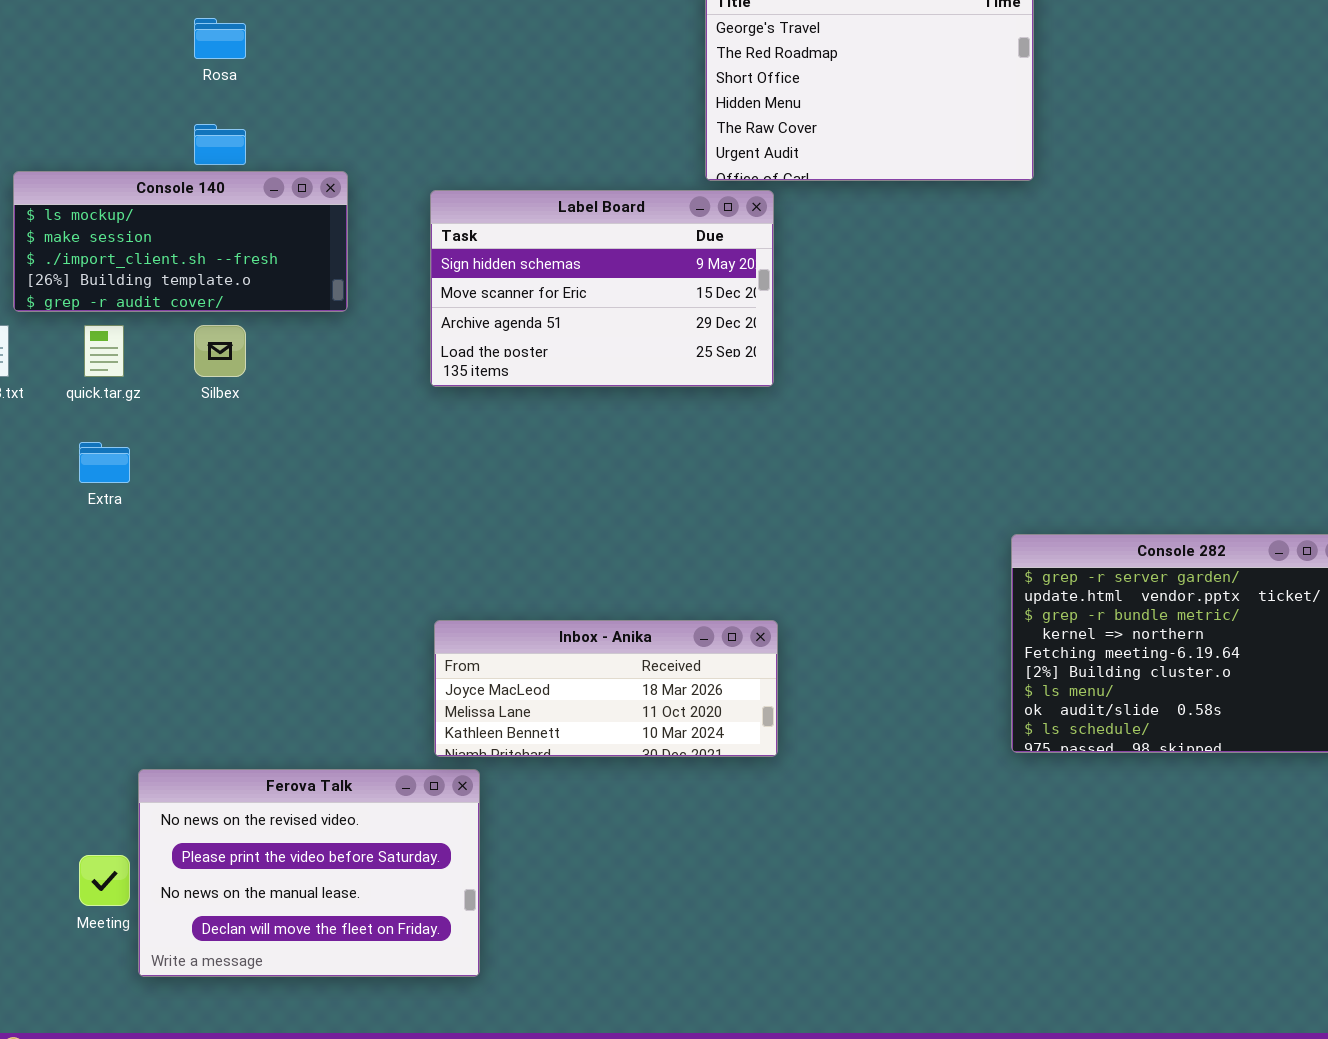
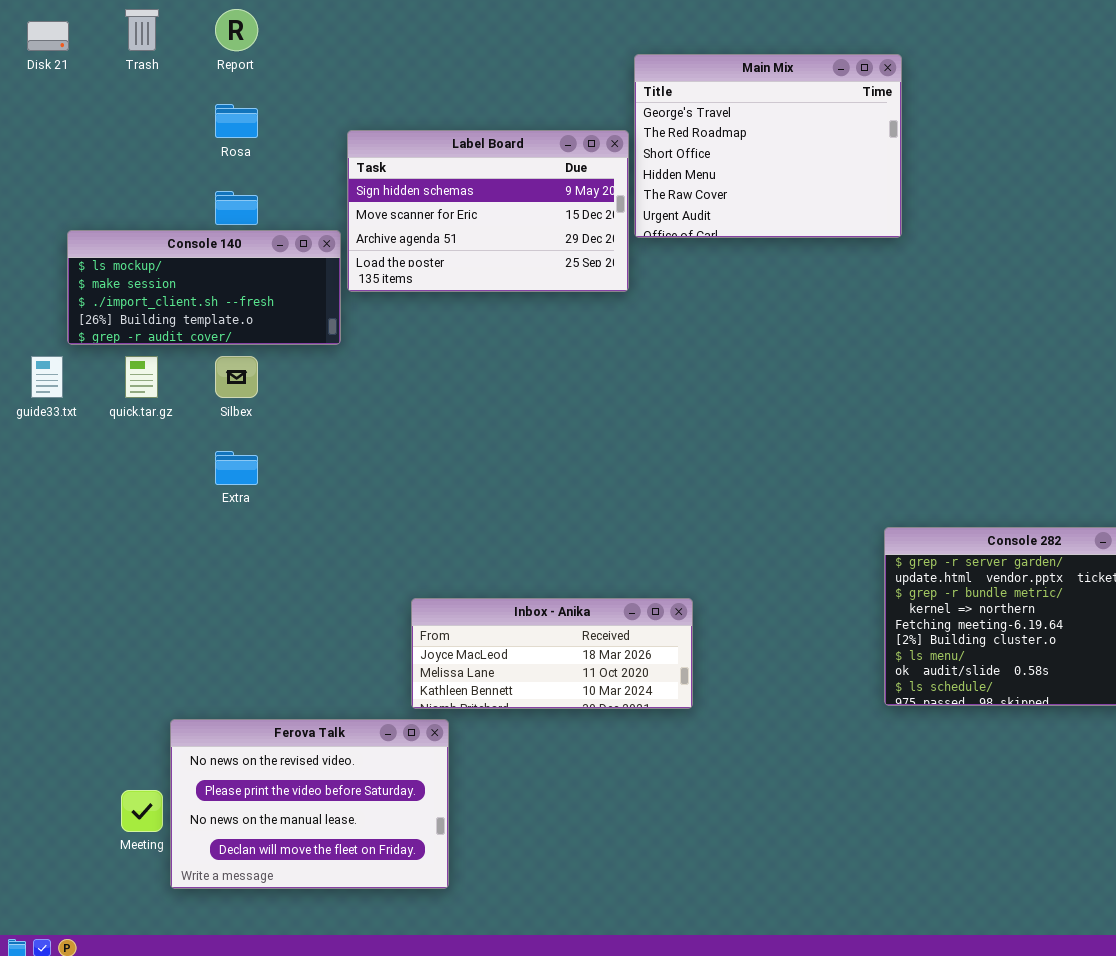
Label Board: [430,190,774,387] -> [347,130,629,292], moved
Extra: [79,442,130,483] -> [215,451,258,485], moved

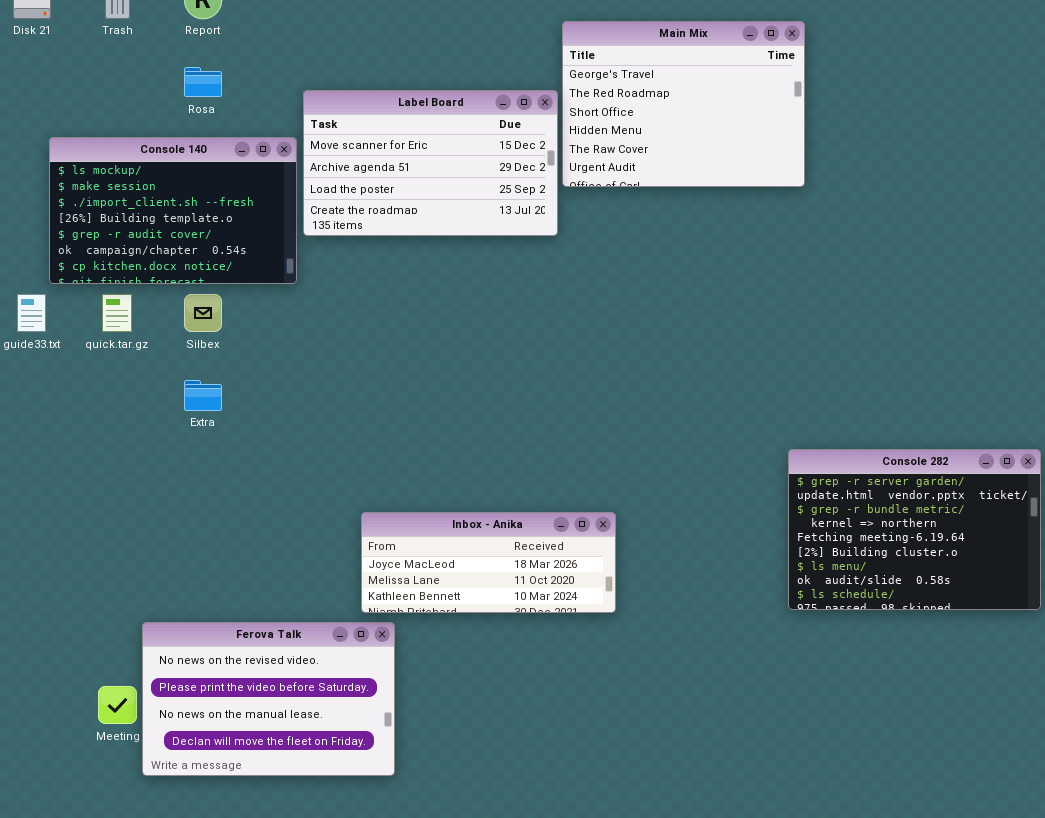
Label Board: [347,130,629,292] -> [303,90,558,236], scrolled down 1 row
Console 140: [67,230,341,345] -> [49,137,297,284], resized

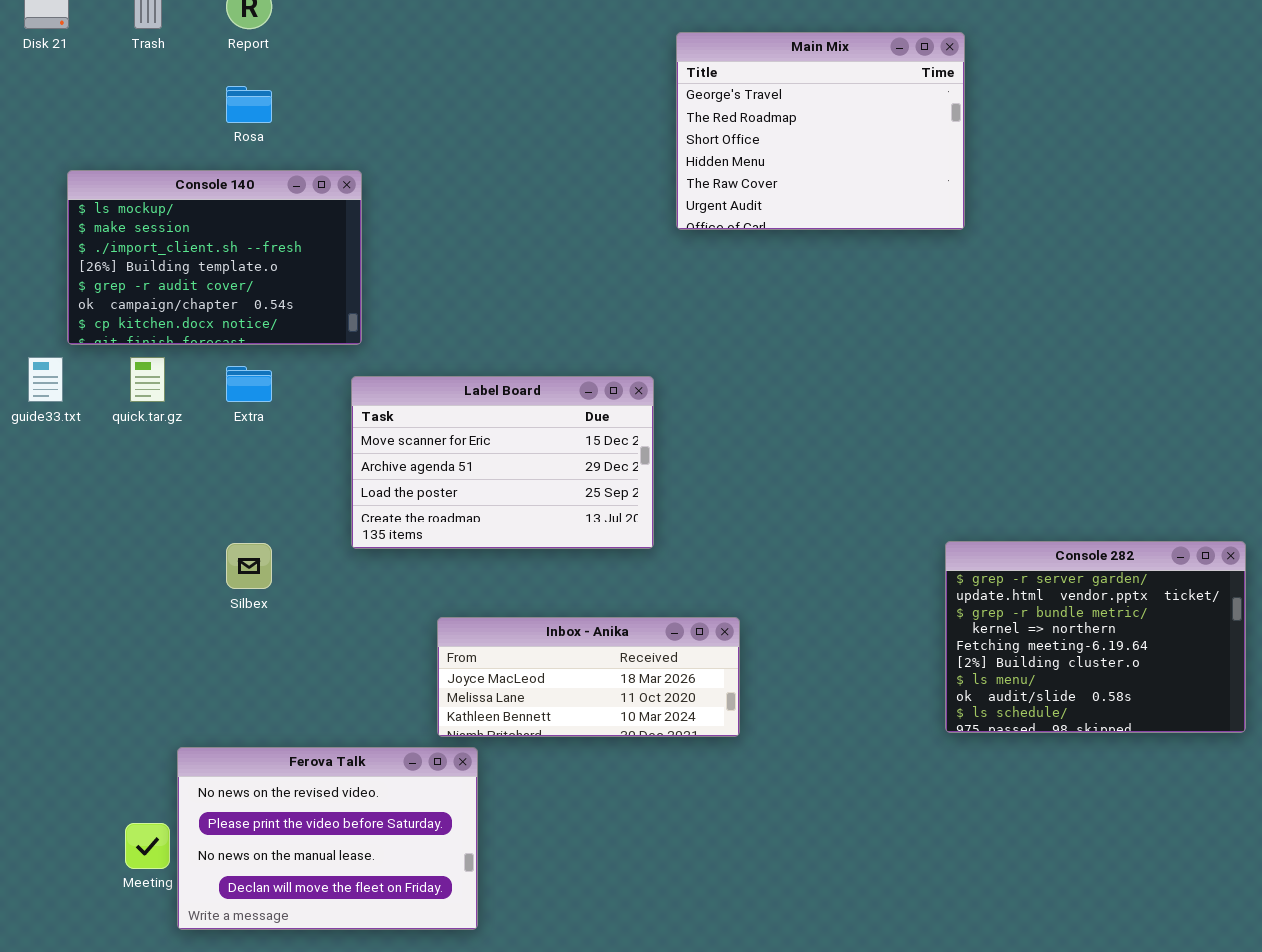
Label Board: [303,90,558,236] -> [351,376,654,549], moved
Silbex: [184,294,222,332] -> [226,543,272,589], moved
Extra: [184,380,222,411] -> [226,366,272,402], moved

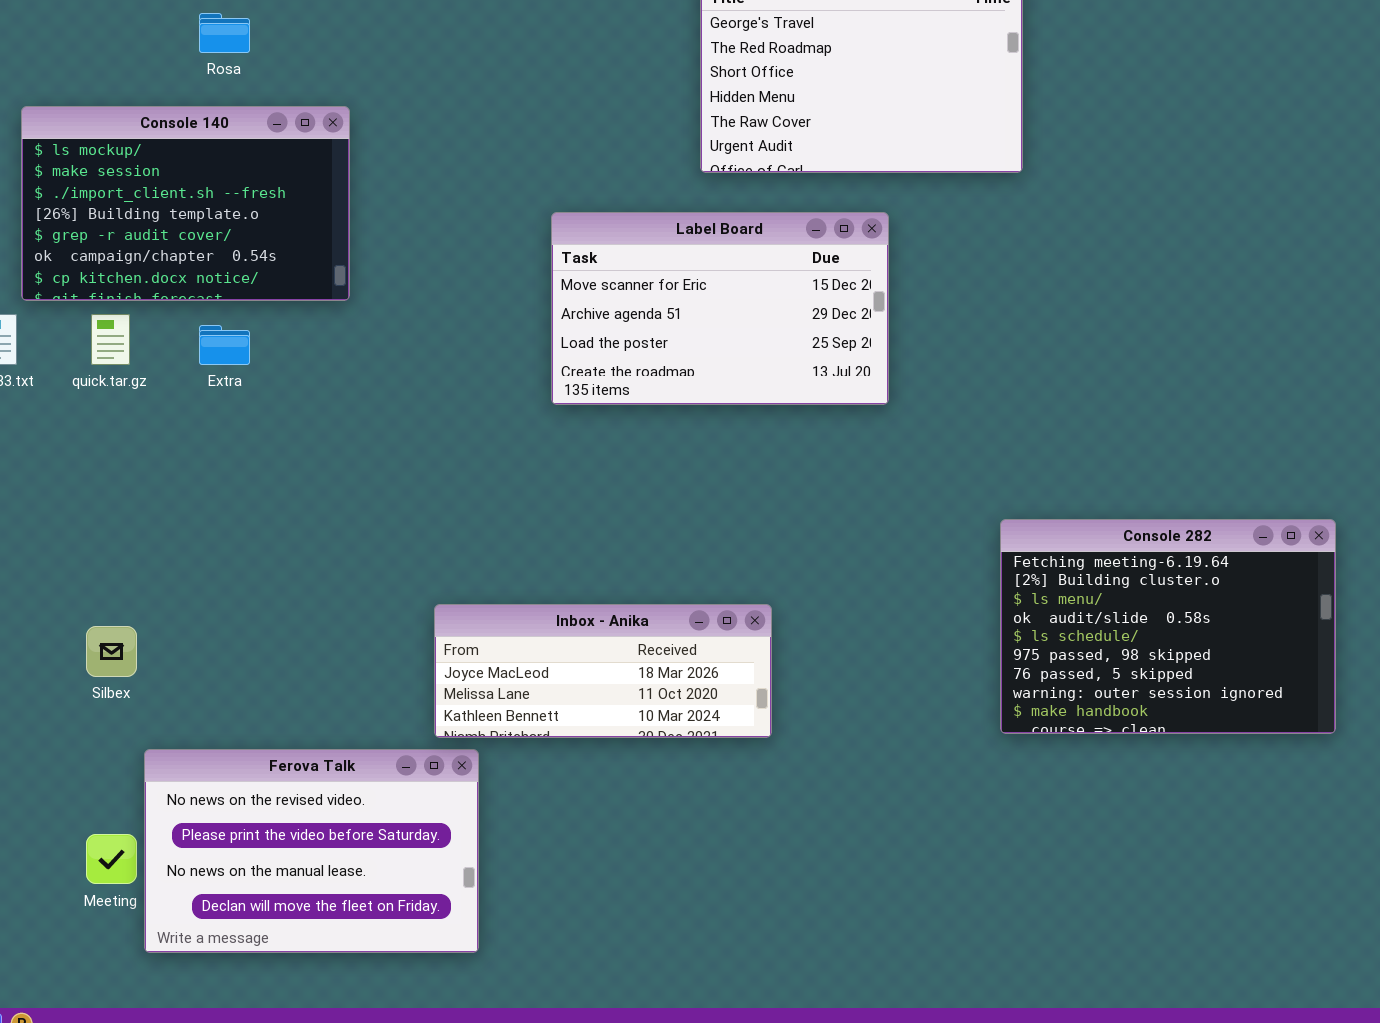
Label Board: [351,376,654,549] -> [551,212,889,405], moved
Console 282: [945,541,1246,733] -> [1000,519,1336,734], scrolled down 4 rows
Silbex: [226,543,272,589] -> [86,626,137,677], moved

